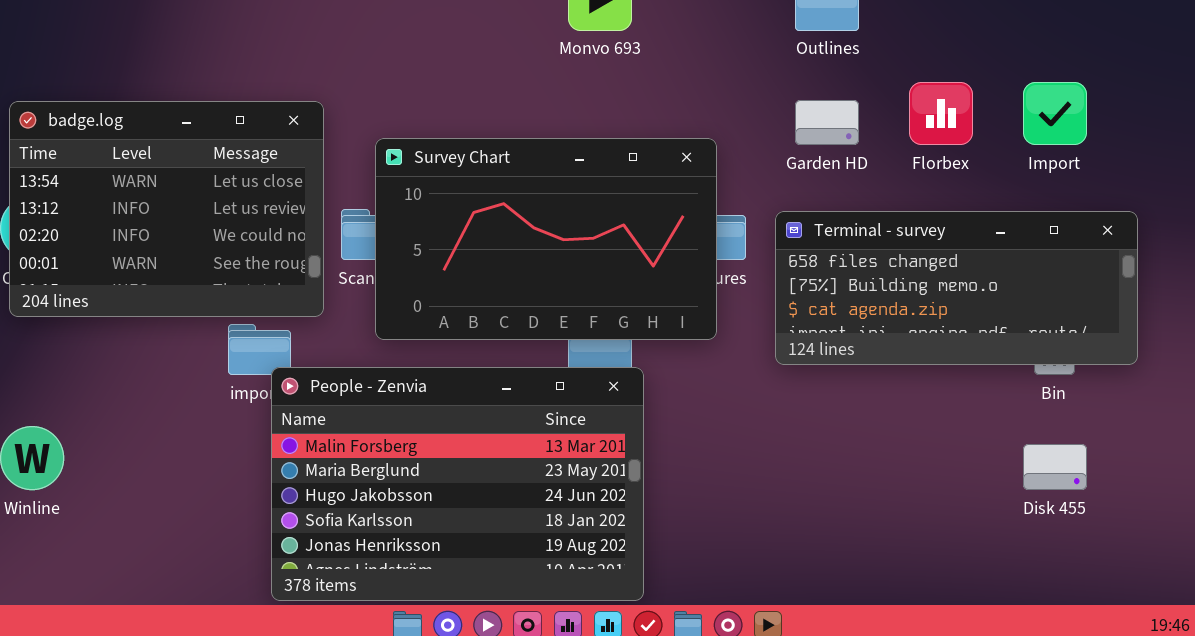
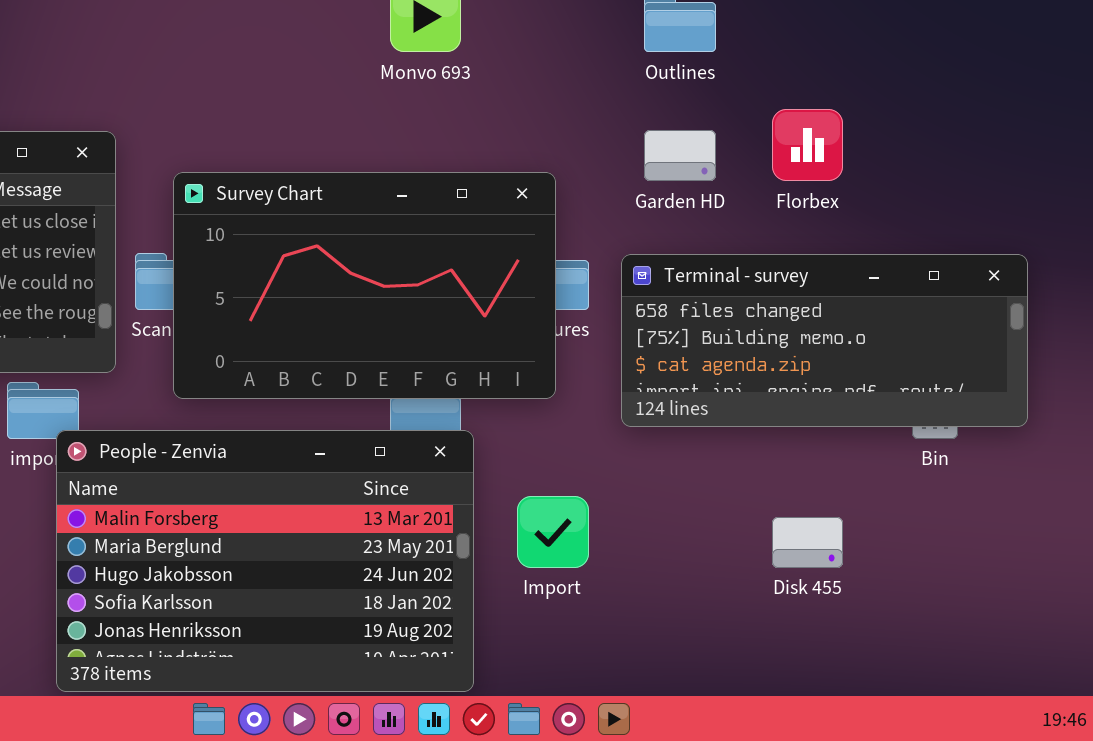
Import: [1023,82,1087,145] -> [517,496,589,568], moved
Disk 455: [1023,444,1087,490] -> [772,517,843,568], moved

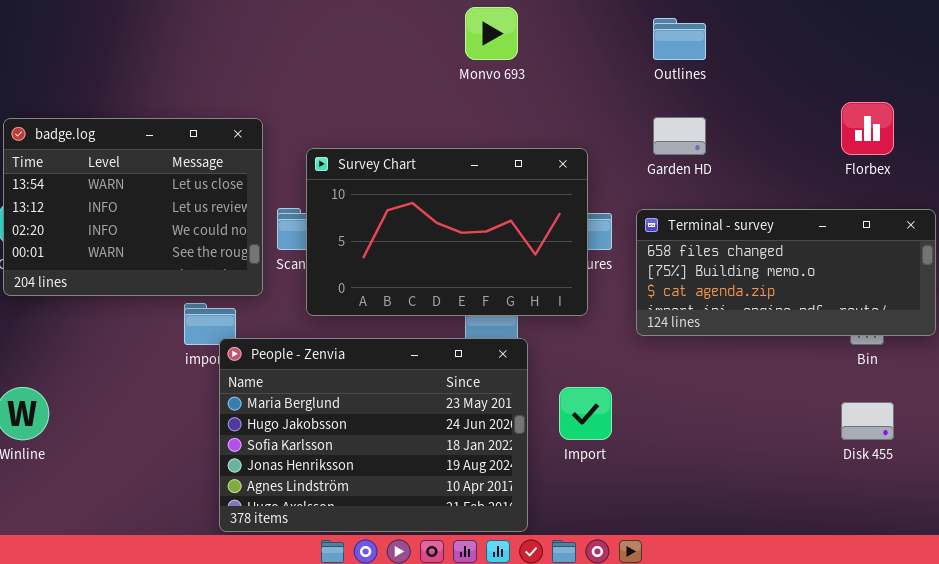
Florbex: [772,109,843,181] -> [841,102,894,155], moved
People - Zenvia: [56,430,474,692] -> [219,338,528,532], scrolled down 1 row
Disk 455: [772,517,843,568] -> [841,402,894,440], moved

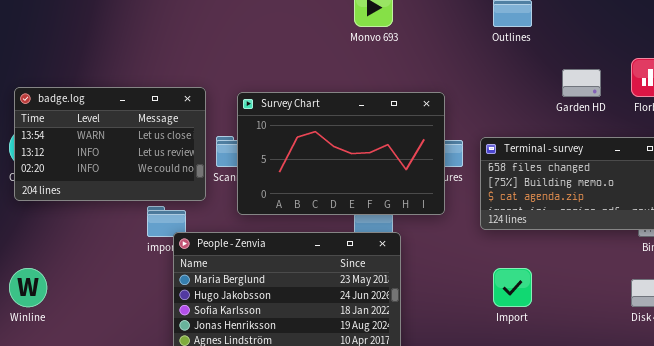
Garden HD: [653,117,706,155] -> [562,69,601,97], moved
badge.log: [3,118,263,296] -> [14,87,206,201], resized
Import: [559,387,612,440] -> [493,268,532,307], moved

